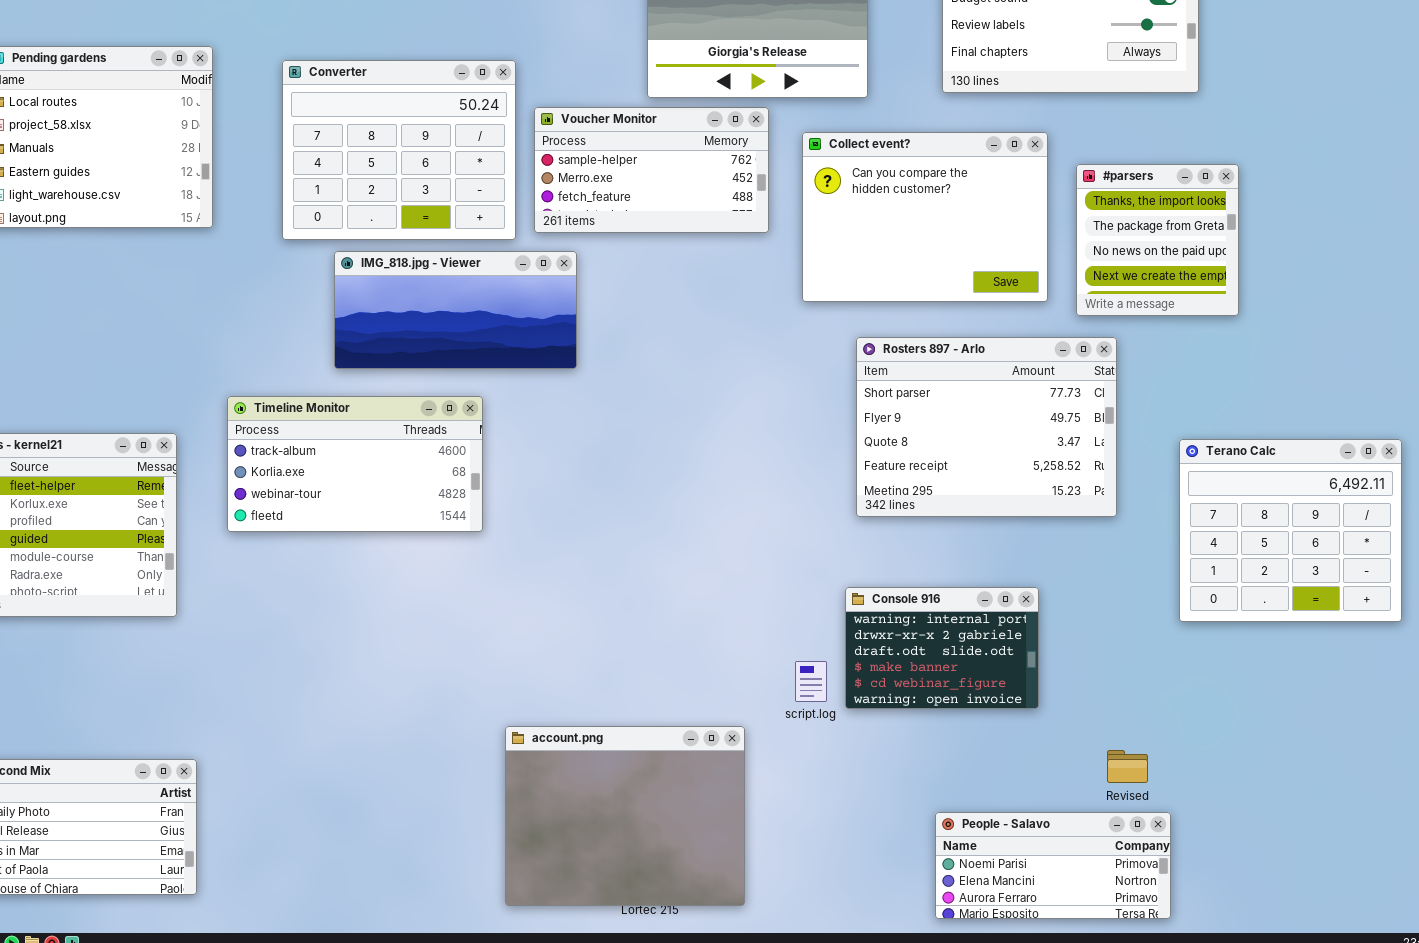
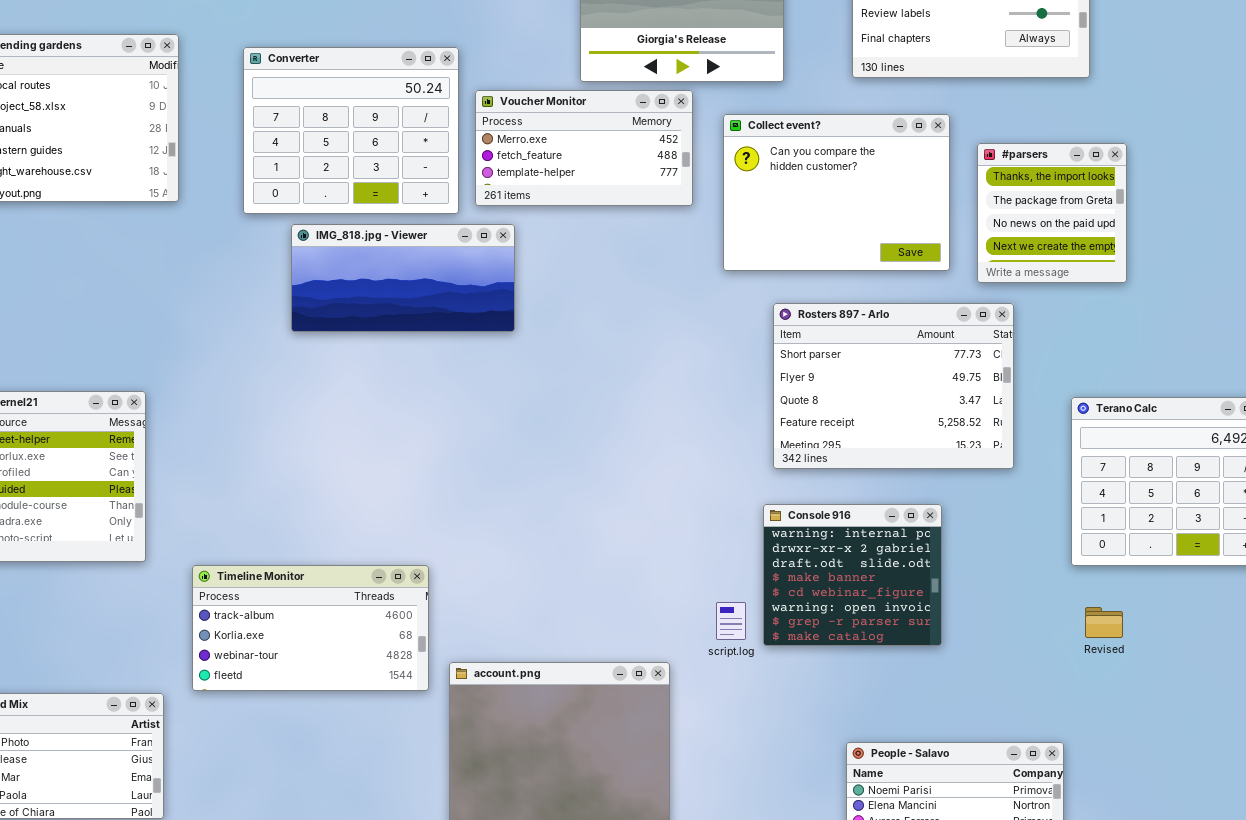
Voucher Monitor: [534,107,769,233] -> [475,90,693,206], scrolled down 1 row
Timeline Monitor: [227,396,483,532] -> [192,565,429,691], moved
Console 916: [845,587,1039,709] -> [763,504,942,646], resized
Revised: [1107,750,1148,783] -> [1085,607,1123,638], moved

